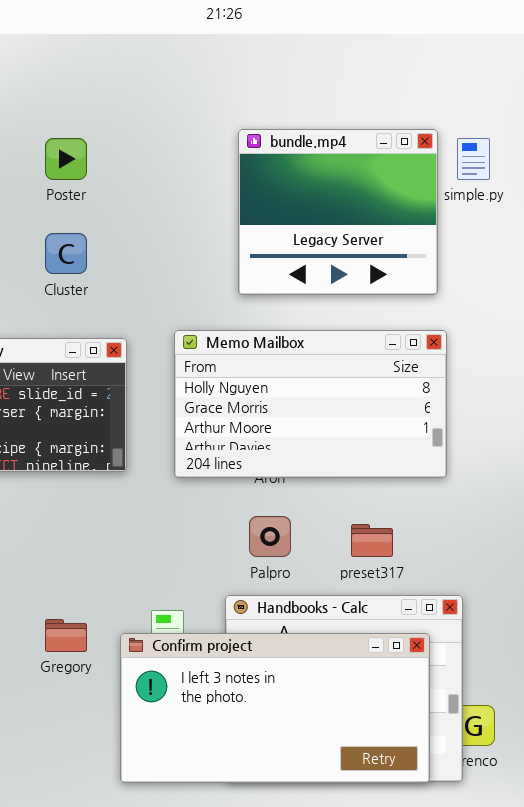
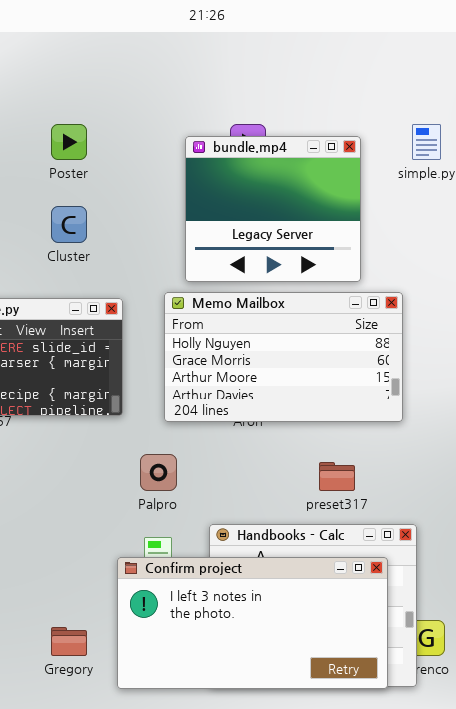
bundle.mp4: [238,129,438,295] -> [185,136,361,282], moved
Palpro: [249,516,291,557] -> [140,454,177,491], moved
Gregory: [45,619,87,652] -> [51,627,87,656], moved

